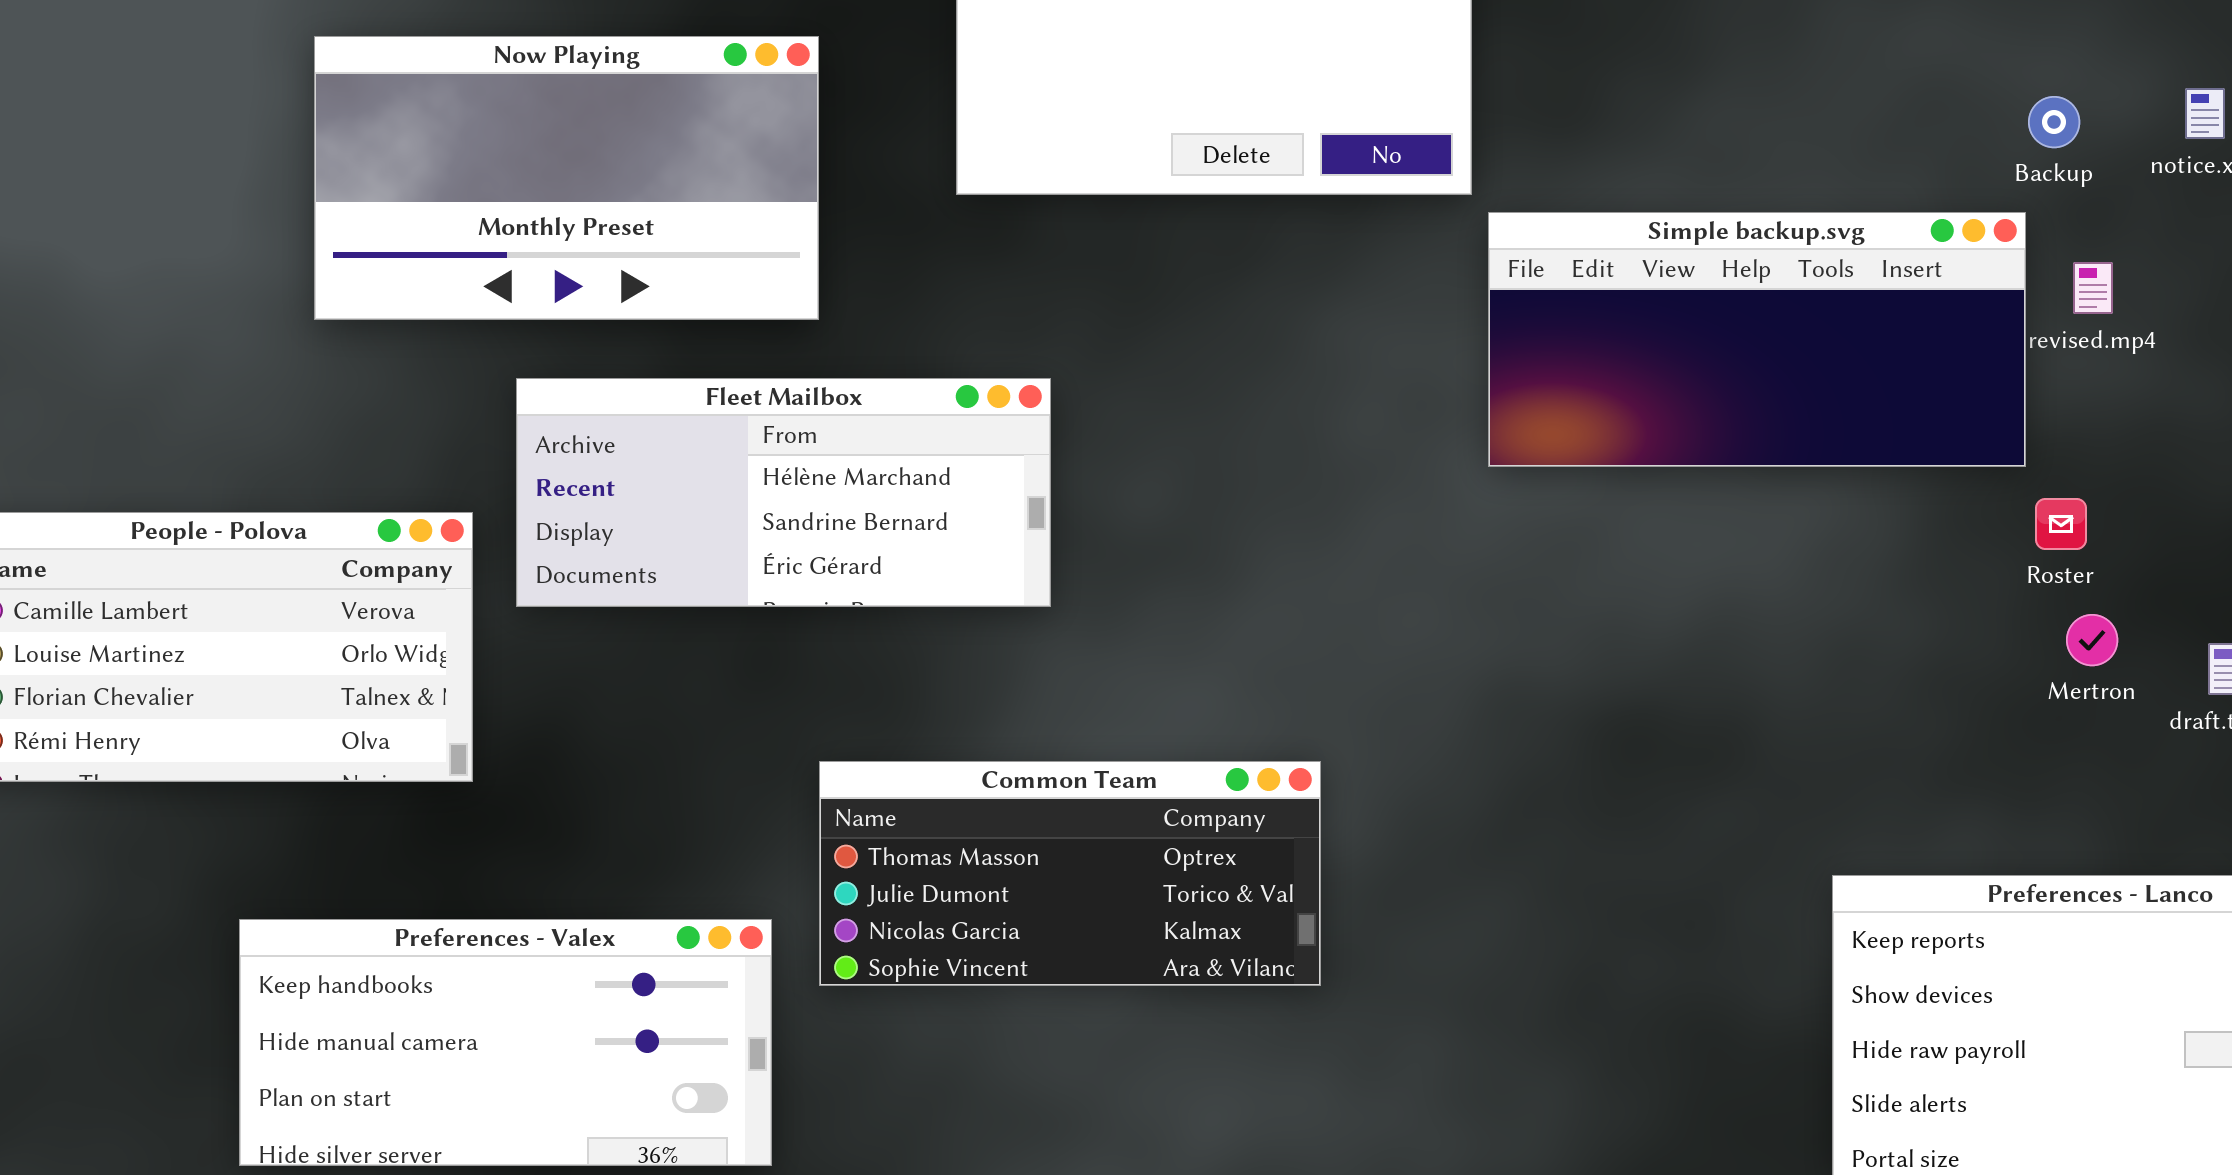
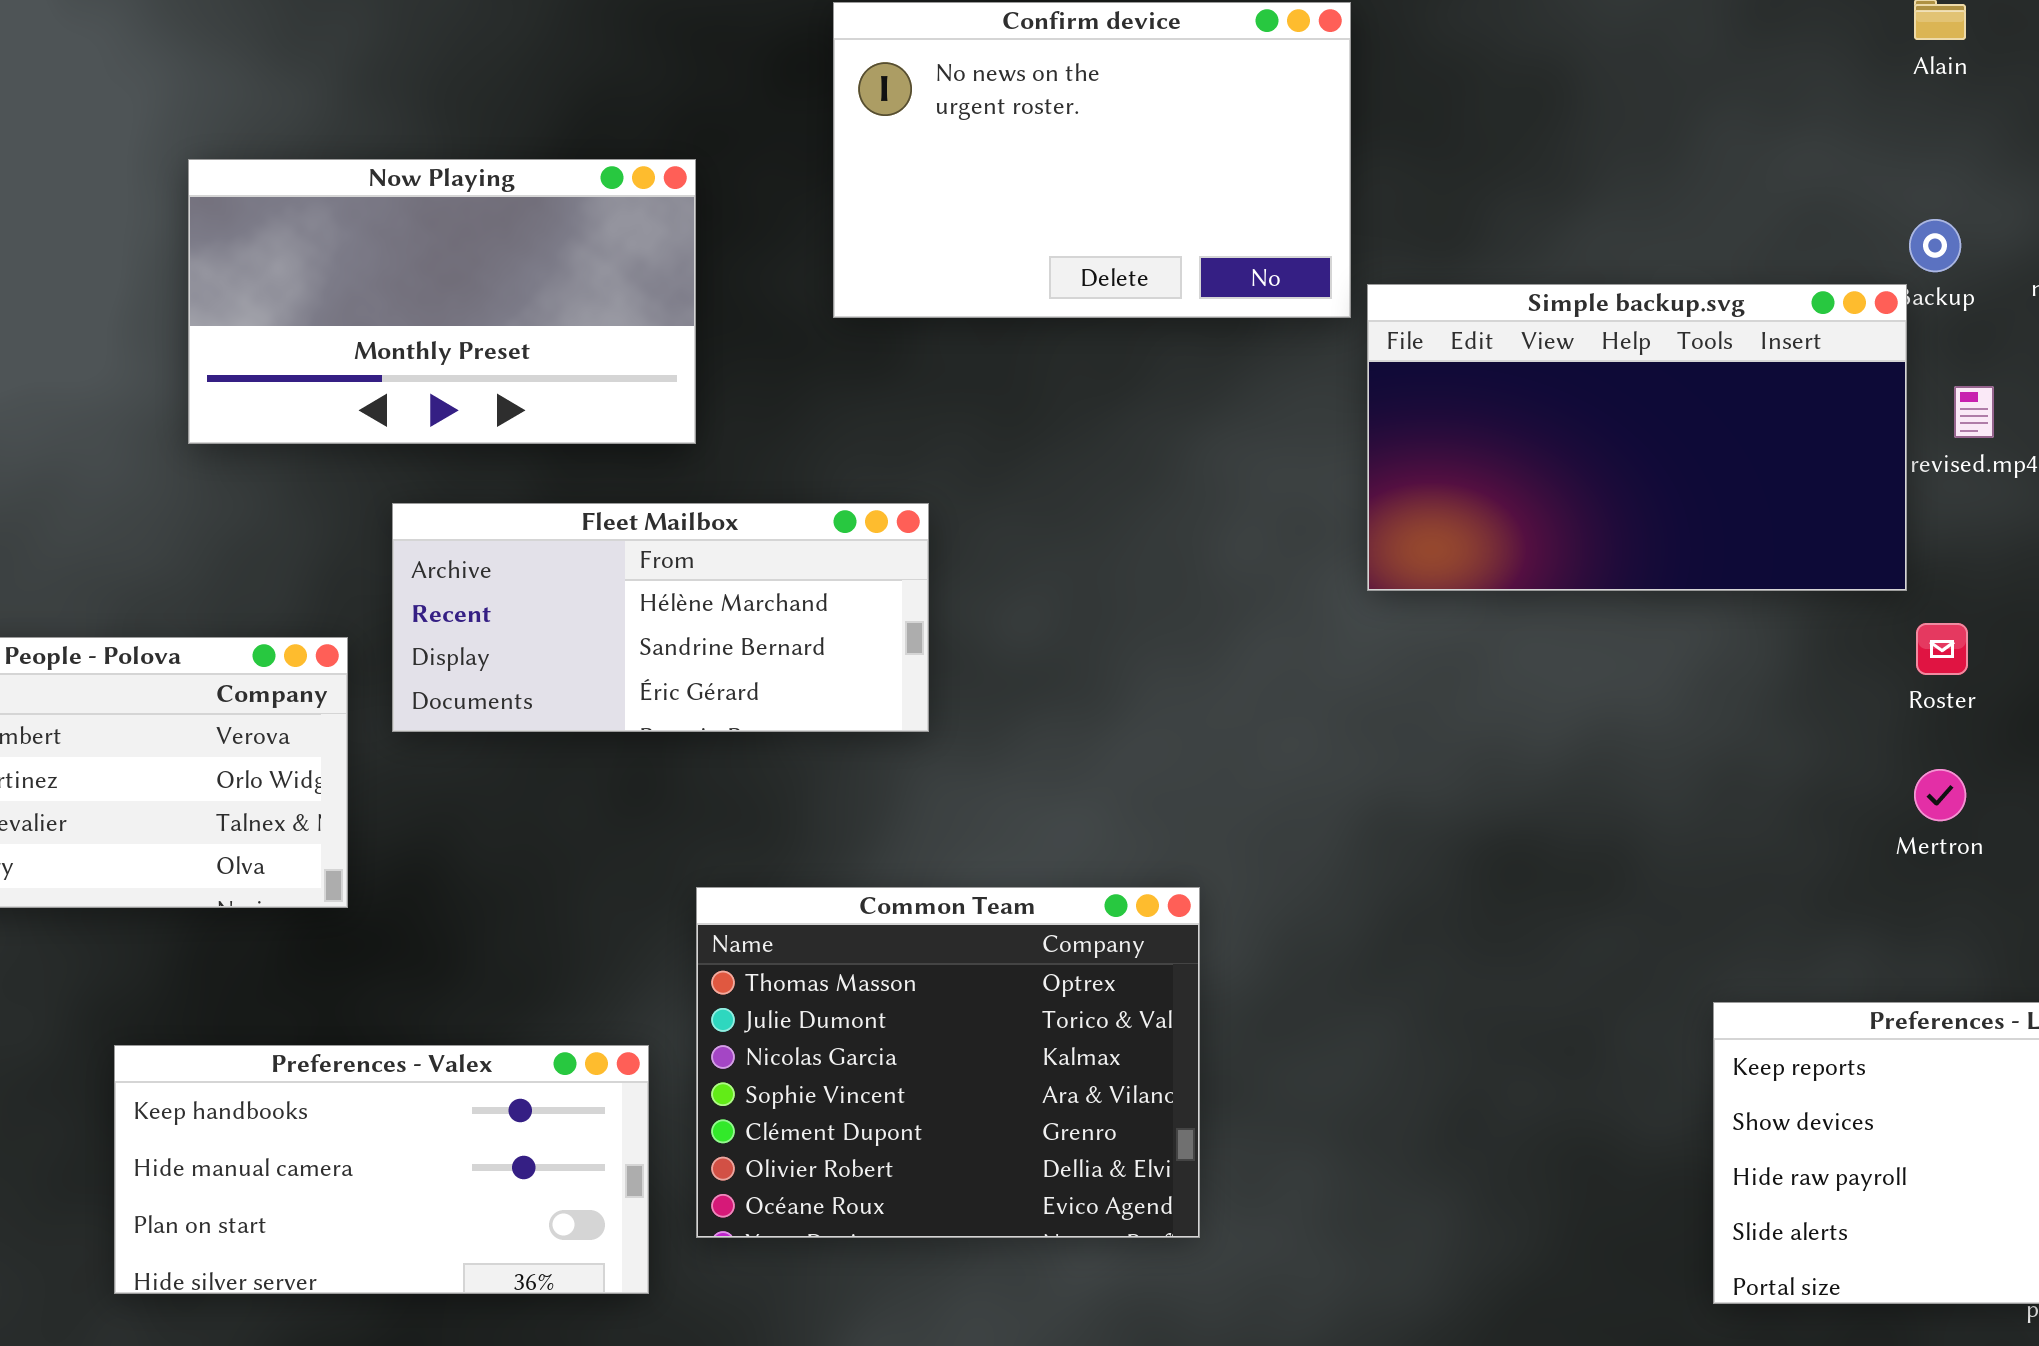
Simple backup.svg: [1488,212,2026,467] -> [1367,284,1907,591], resized
Mertron: [2066,614,2118,666] -> [1914,769,1966,821], moved
Common Team: [819,761,1321,986] -> [696,887,1200,1238], resized

